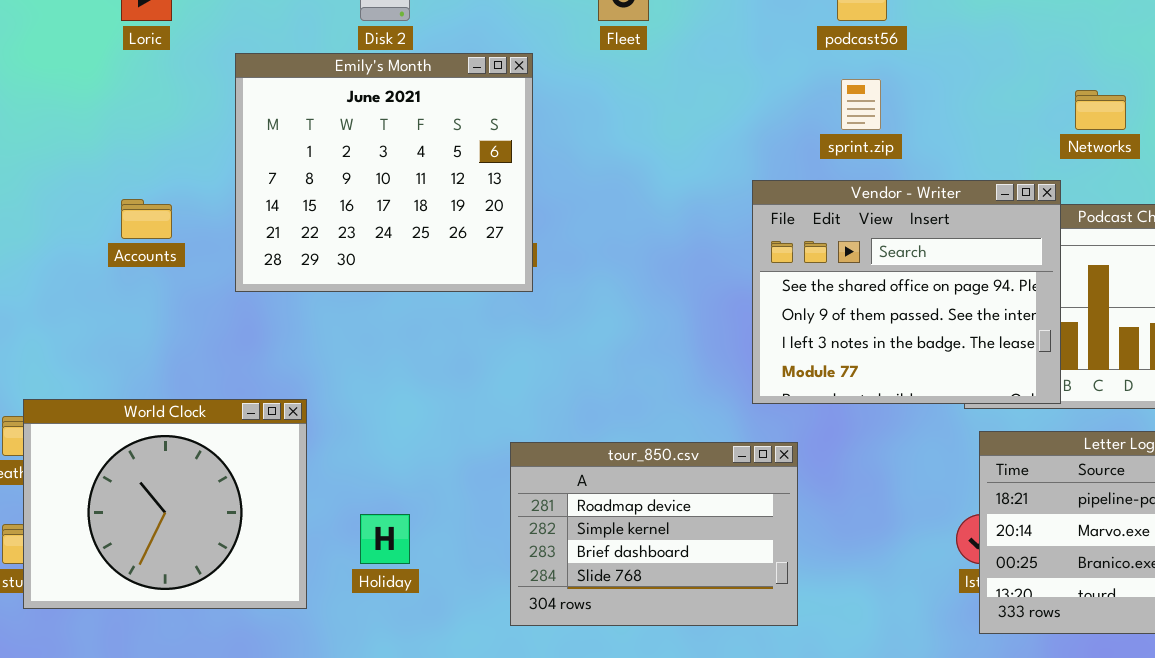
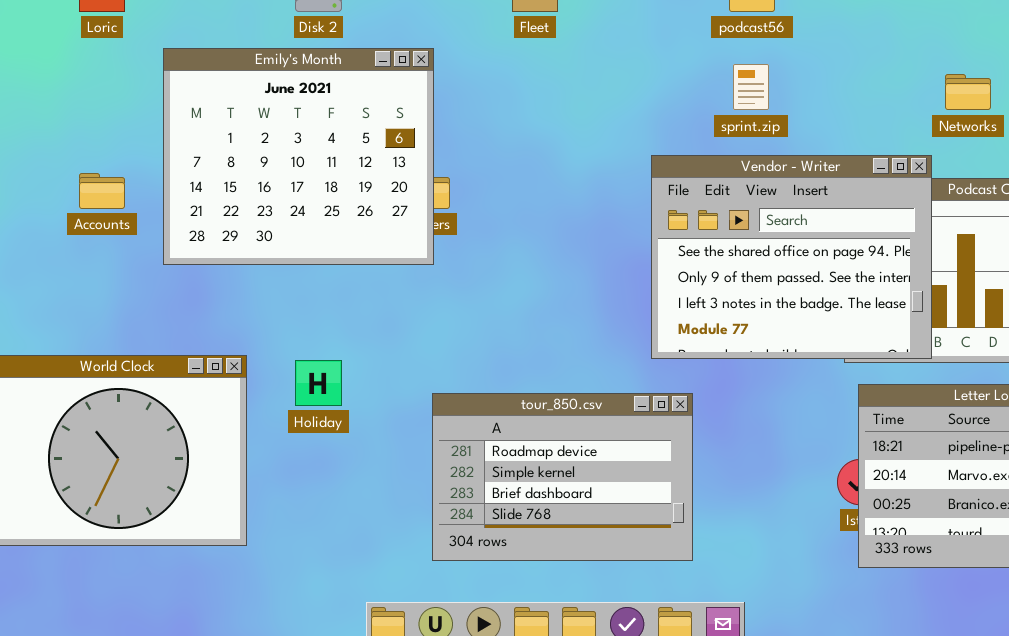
Emily's Month: [235,53,533,292] -> [163,48,434,265], moved
Holiday: [360,514,410,564] -> [295,360,342,406], moved

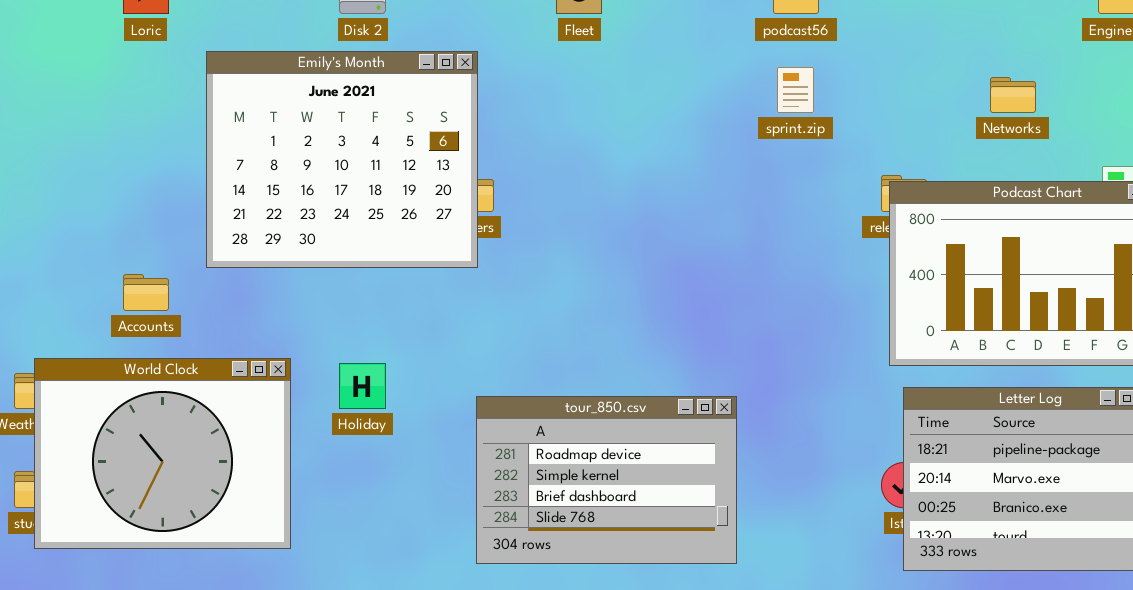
Vendor - Writer: [651,155,932,359] -> none, closed
Accounts: [79,173,125,209] -> [123,274,169,311], moved

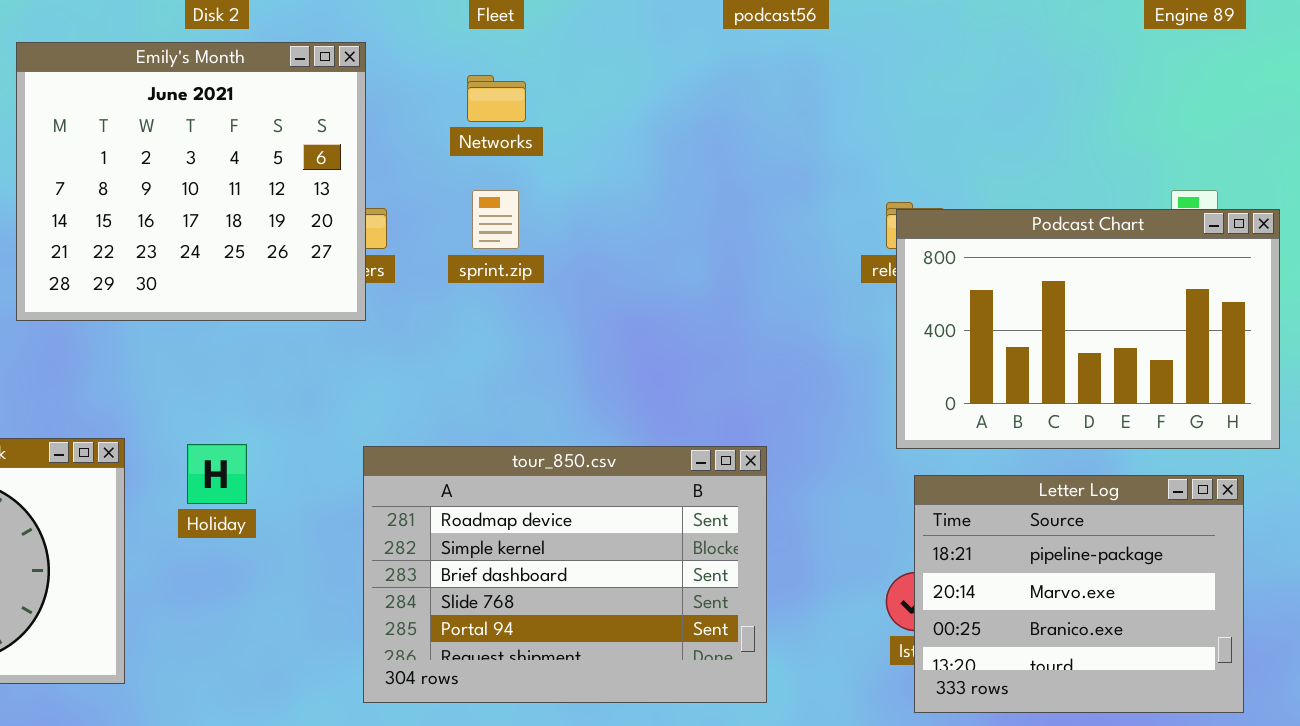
sprint.zip: [777,67,814,113] -> [472,190,519,249], moved
Networks: [990,77,1036,113] -> [467,75,526,122], moved
tour_850.csv: [476,396,737,564] -> [363,446,767,703], resized

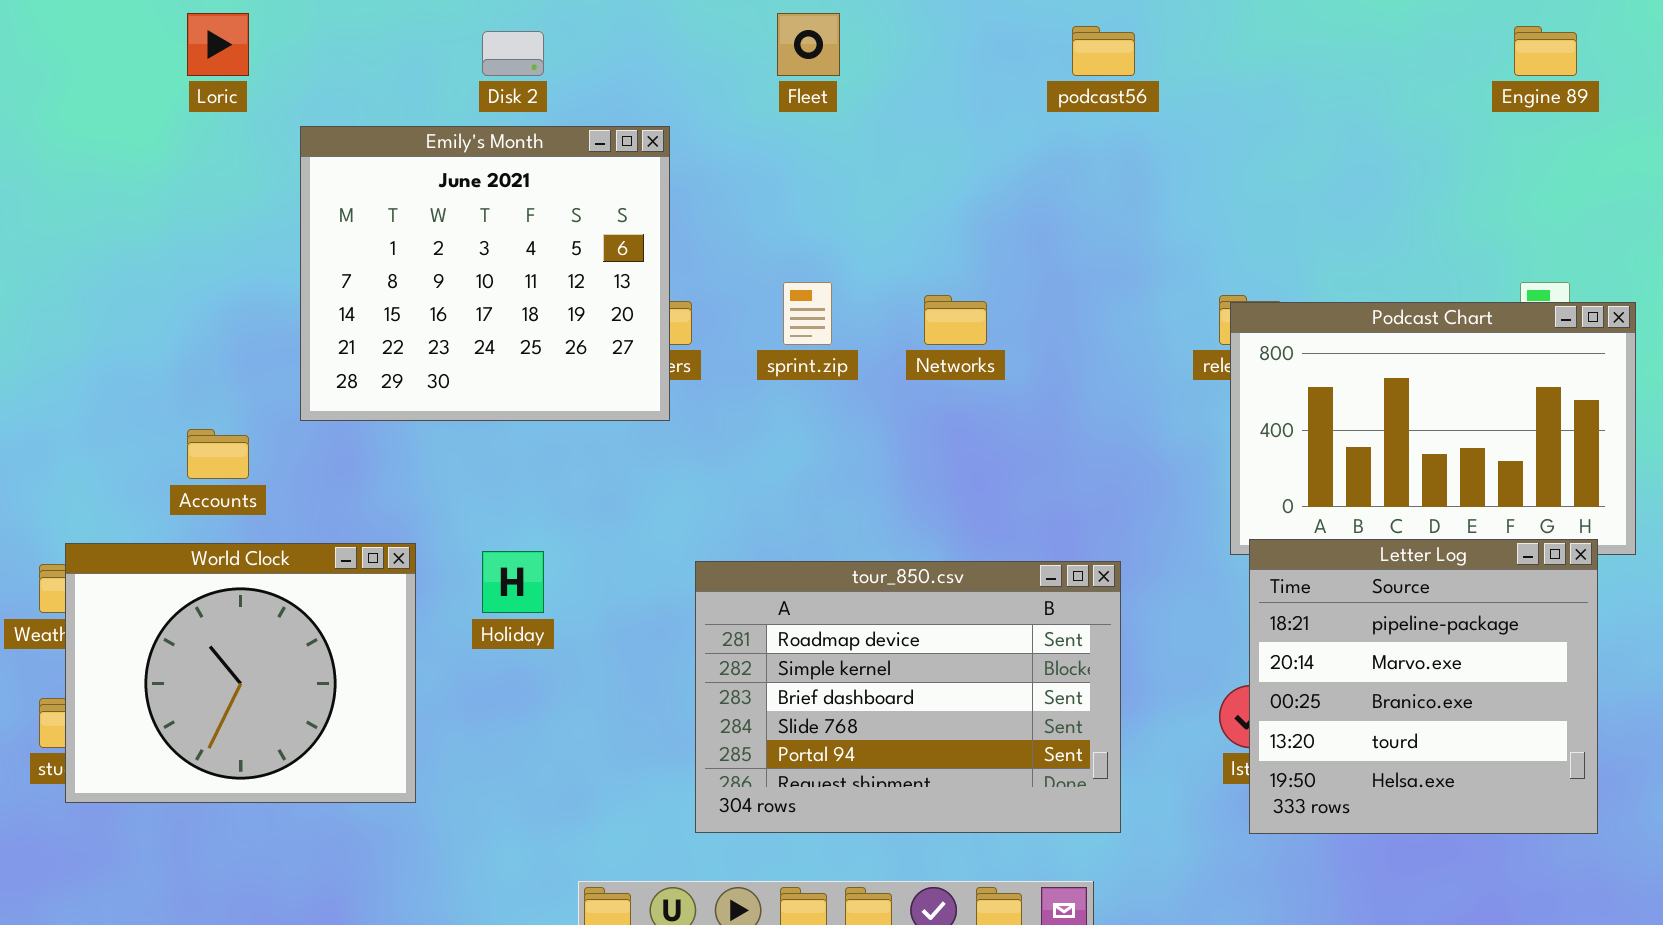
Networks: [467,75,526,122] -> [924,295,987,345], moved
tour_850.csv: [363,446,767,703] -> [695,561,1121,833], moved
Letter Log: [914,475,1244,713] -> [1249,539,1598,834], resized

